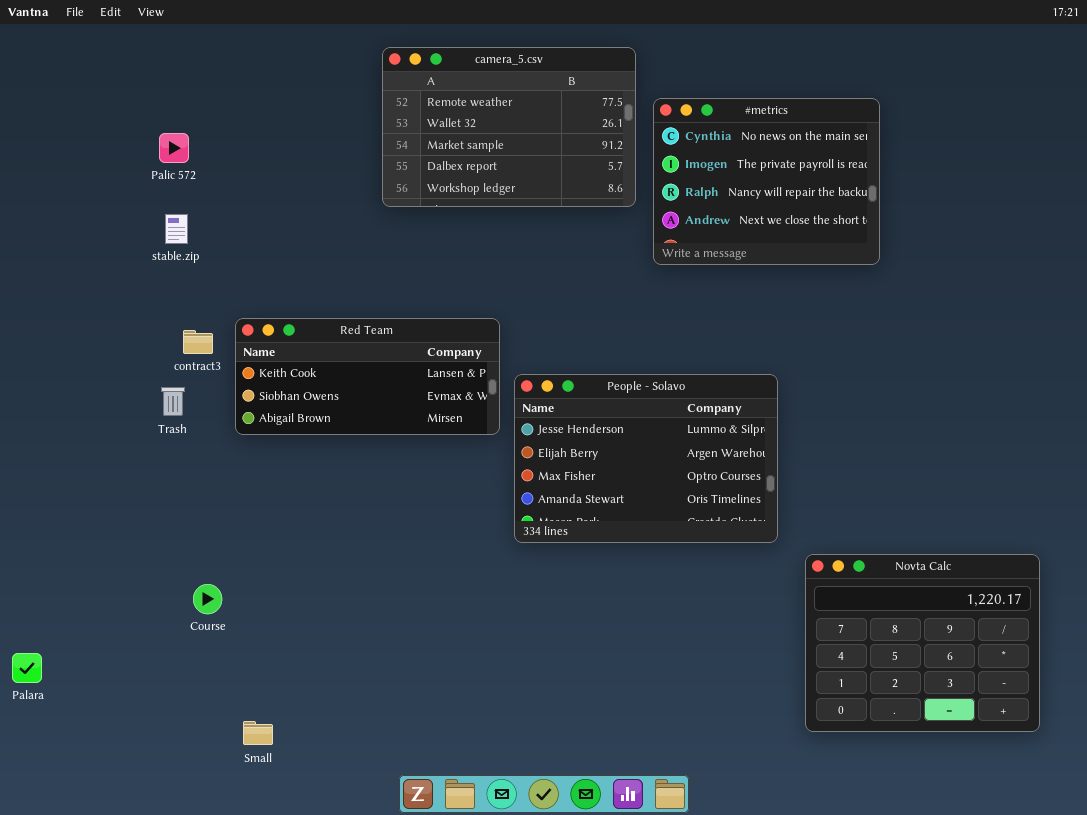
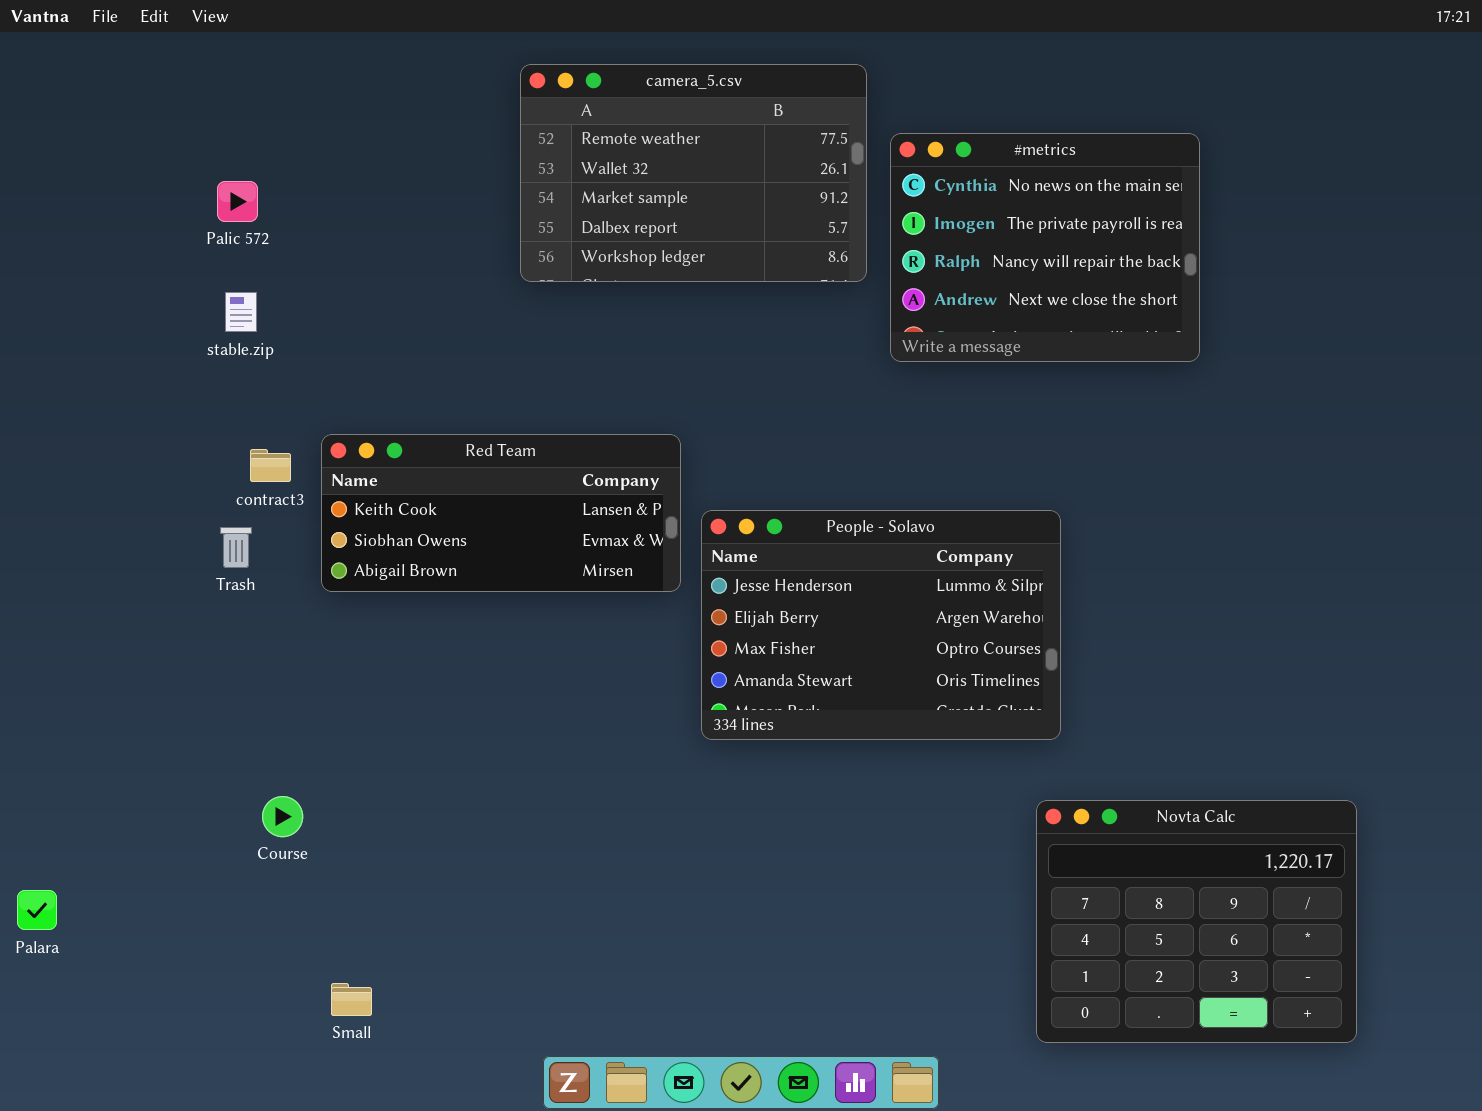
Novta Calc: [805,554,1040,732] -> [1036,800,1357,1043], moved

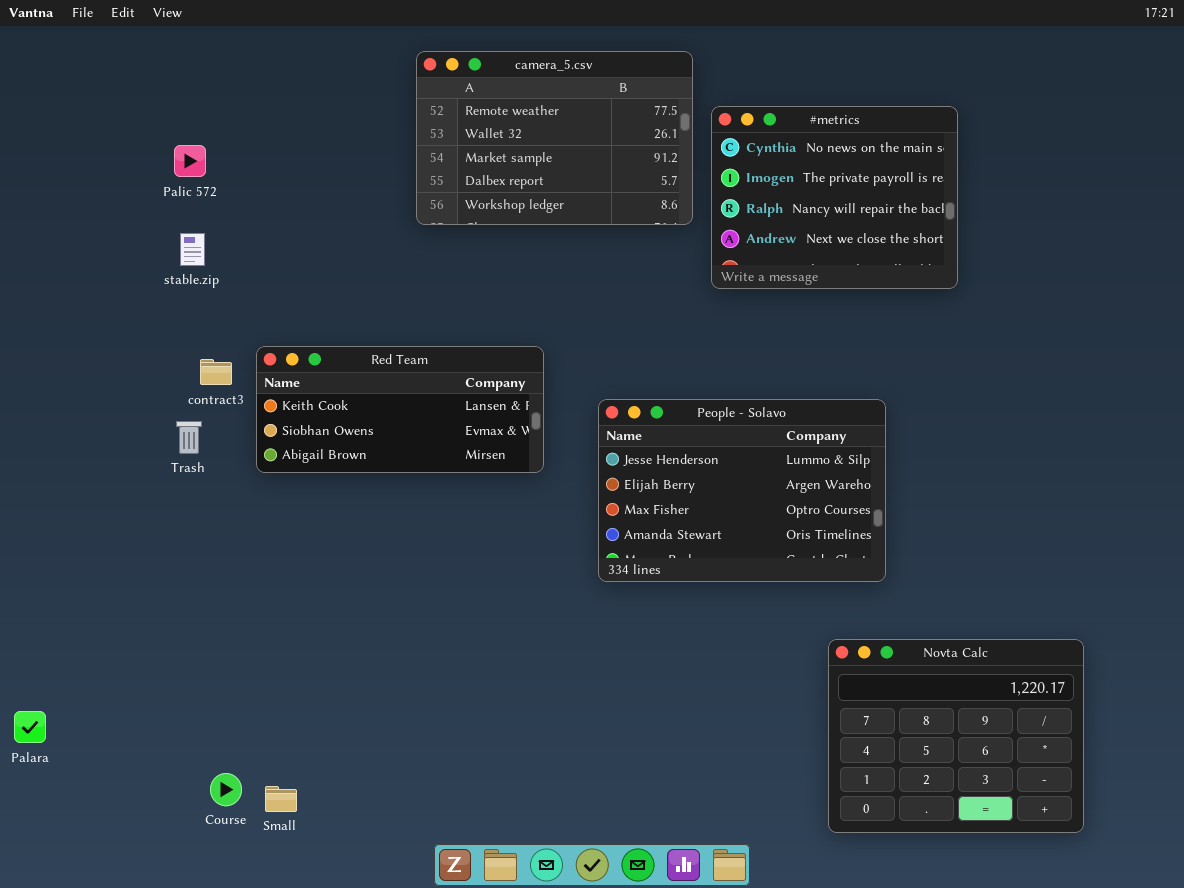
People - Solavo: [701,510,1061,740] -> [598,399,886,582], moved
Course: [262,796,303,837] -> [210,773,242,806], moved

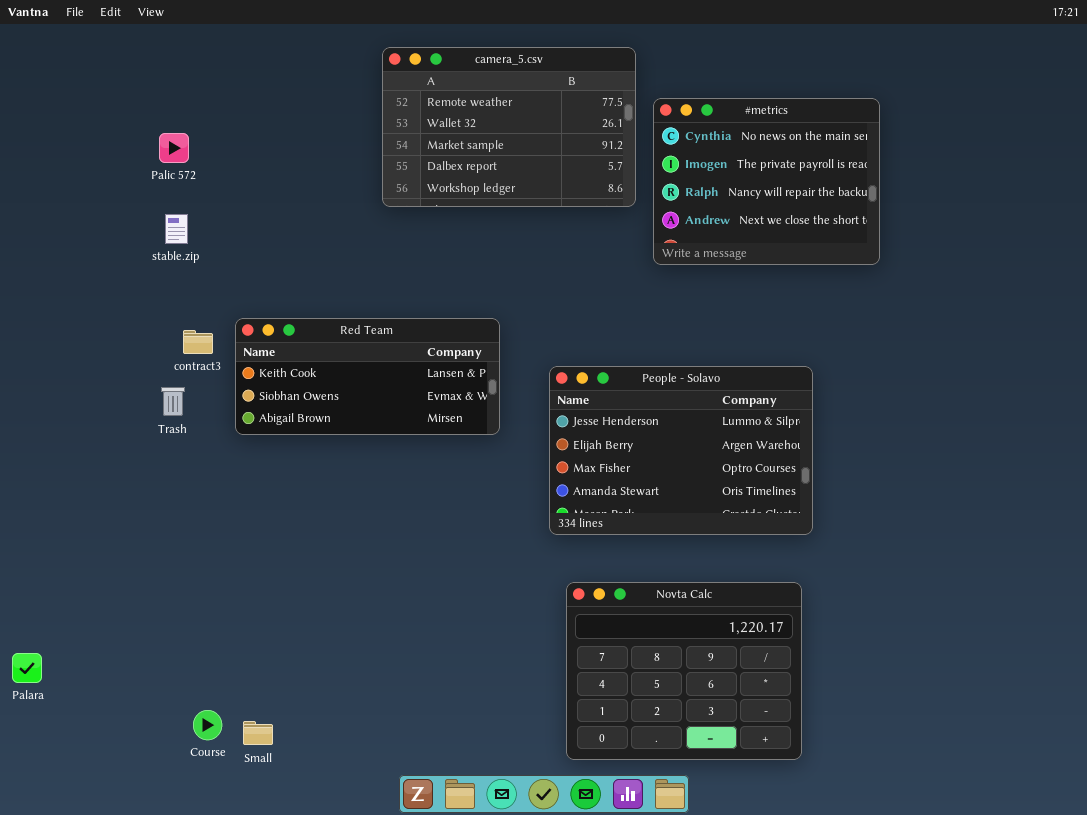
Novta Calc: [828,639,1084,833] -> [566,582,802,760], moved

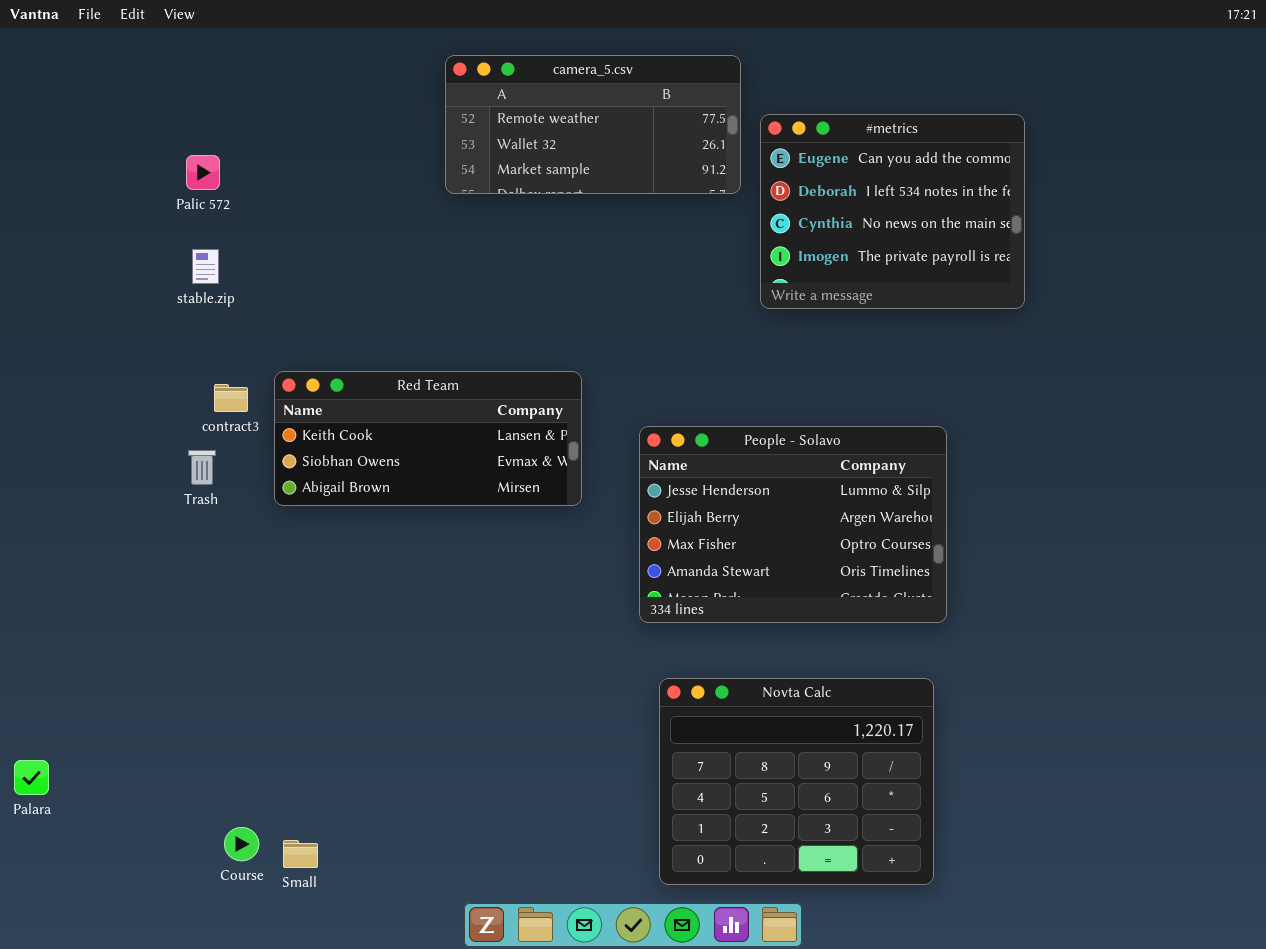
camera_5.csv: [382,47,636,207] -> [445,55,741,194], resized
#metrics: [653,98,880,265] -> [760,114,1025,309], scrolled up 2 rows

